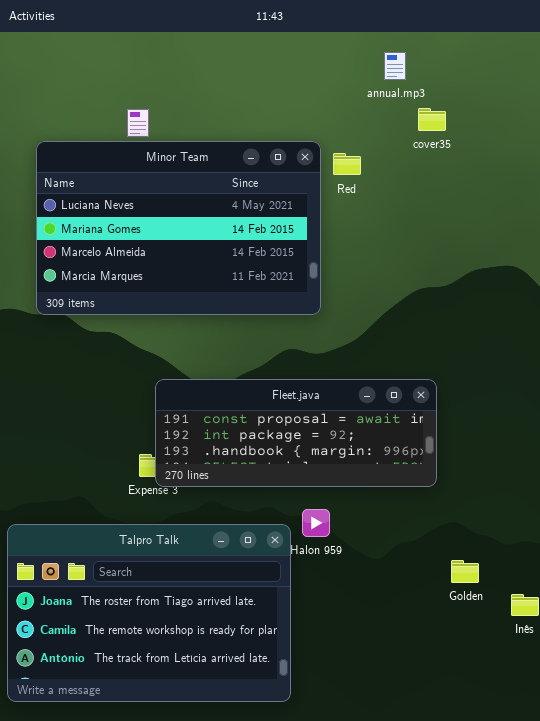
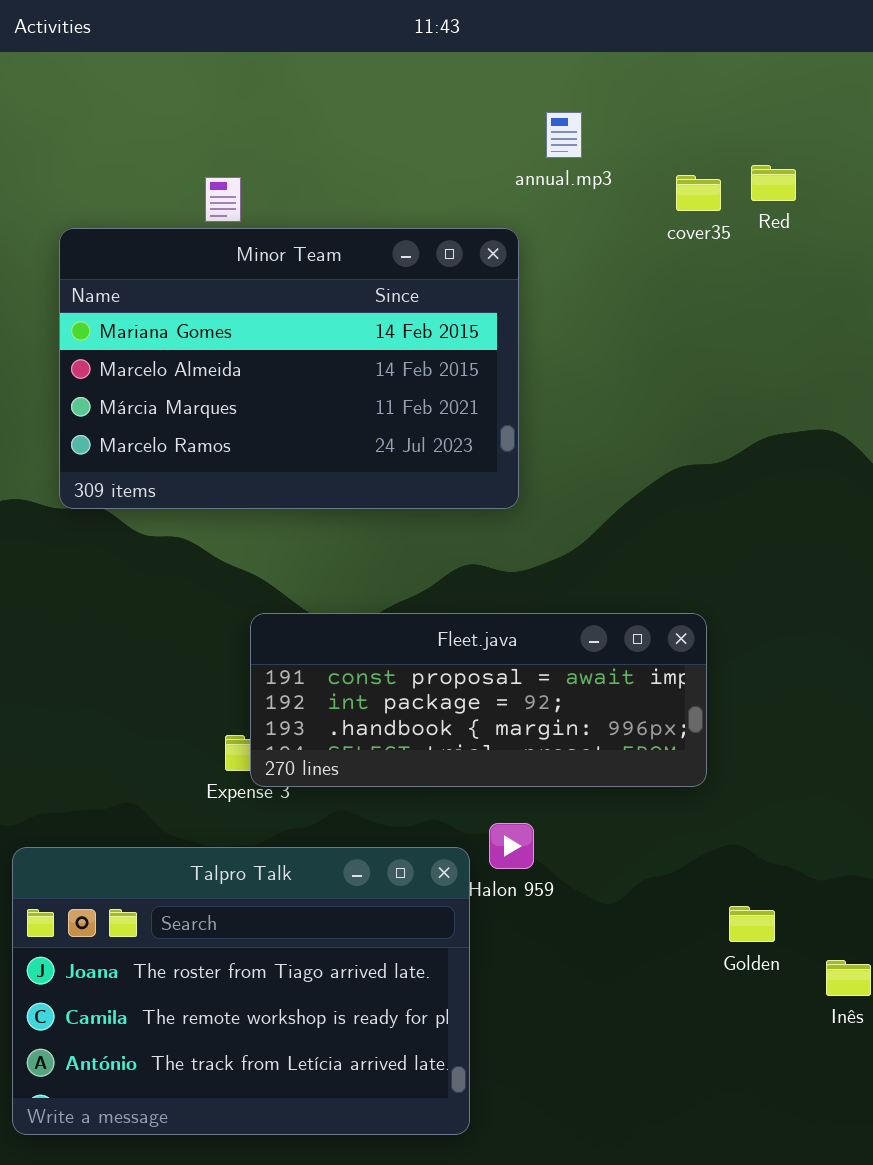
annual.mp3: [384,52,406,80] -> [546,112,582,158], moved
Minor Team: [36,141,321,315] -> [59,228,519,509], scrolled down 1 row
Red: [333,153,361,175] -> [751,165,796,201], moved

